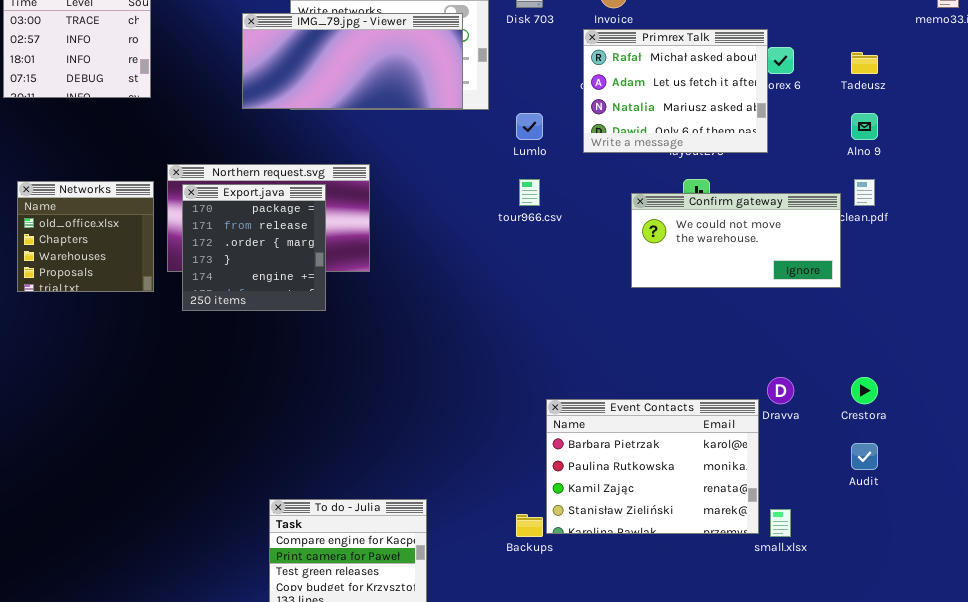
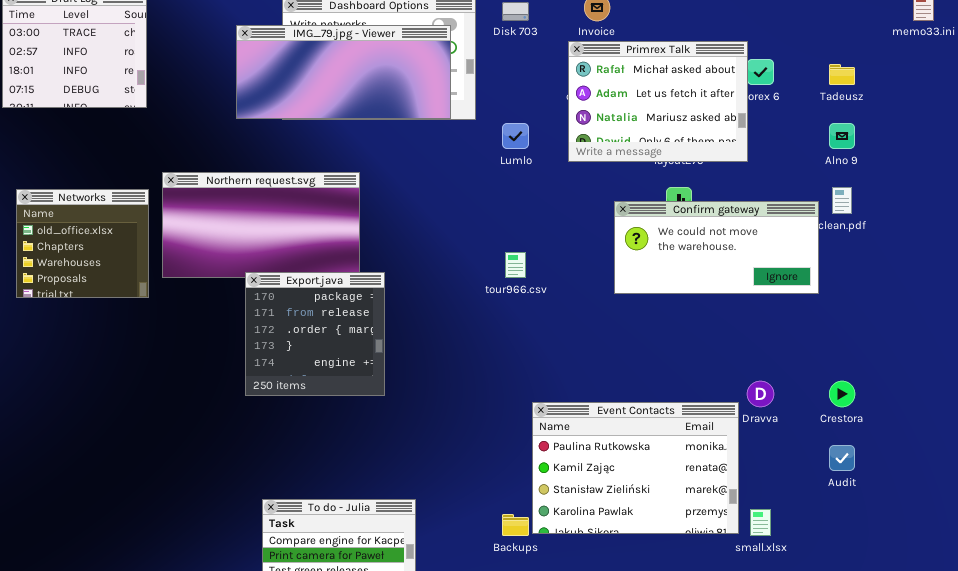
tour966.csv: [519,179,540,206] -> [505,252,526,278], moved
Export.java: [182,184,326,311] -> [245,272,385,396], moved
Event Contacts: [546,399,759,534] -> [532,402,739,534], scrolled down 1 row

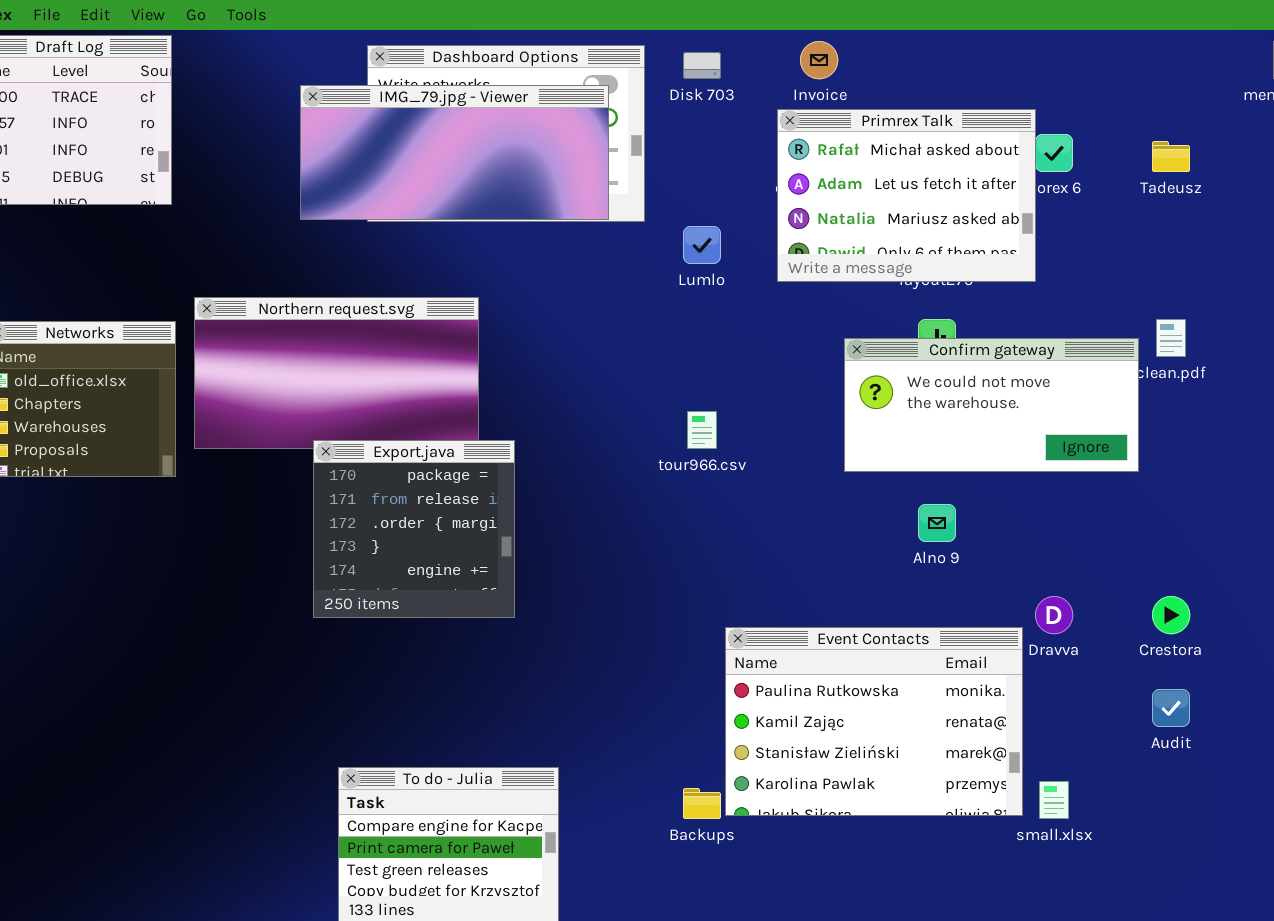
Alno 9: [829,123,855,149] -> [918,504,956,542], moved

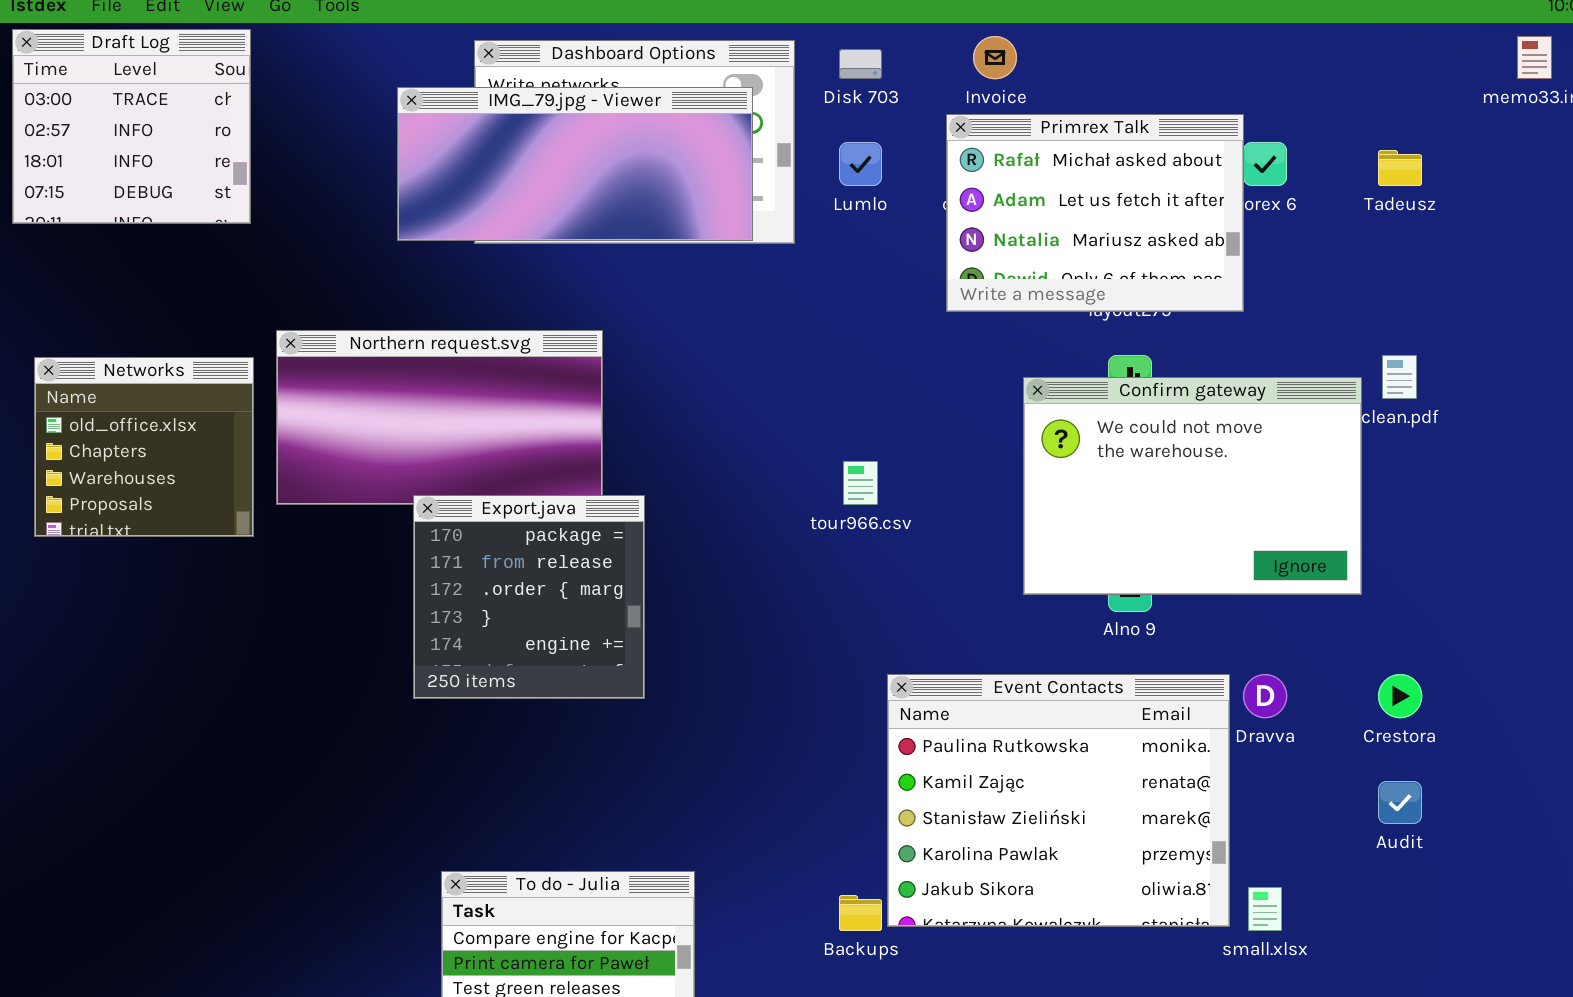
Lumlo: [683,226,721,264] -> [839,142,882,186], moved
Confirm gateway: [844,338,1139,472] -> [1023,377,1362,595], resized
Event Contacts: [725,627,1023,816] -> [887,674,1230,927], resized

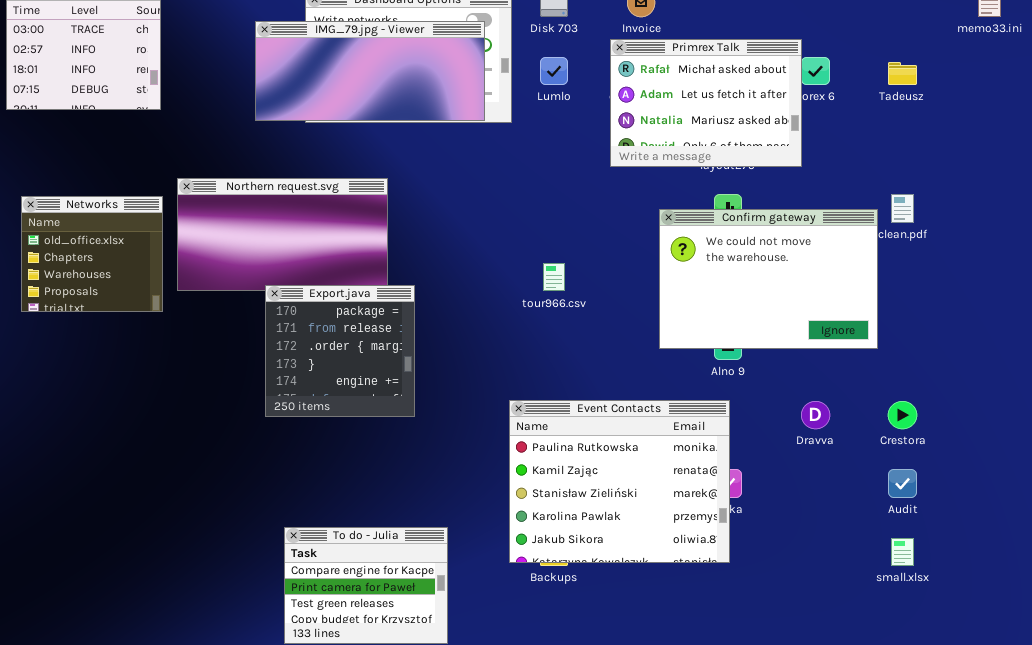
Event Contacts: [887,674,1230,927] -> [509,400,730,563], moved
small.xlsx: [1248,887,1282,931] -> [891,538,914,566], moved

